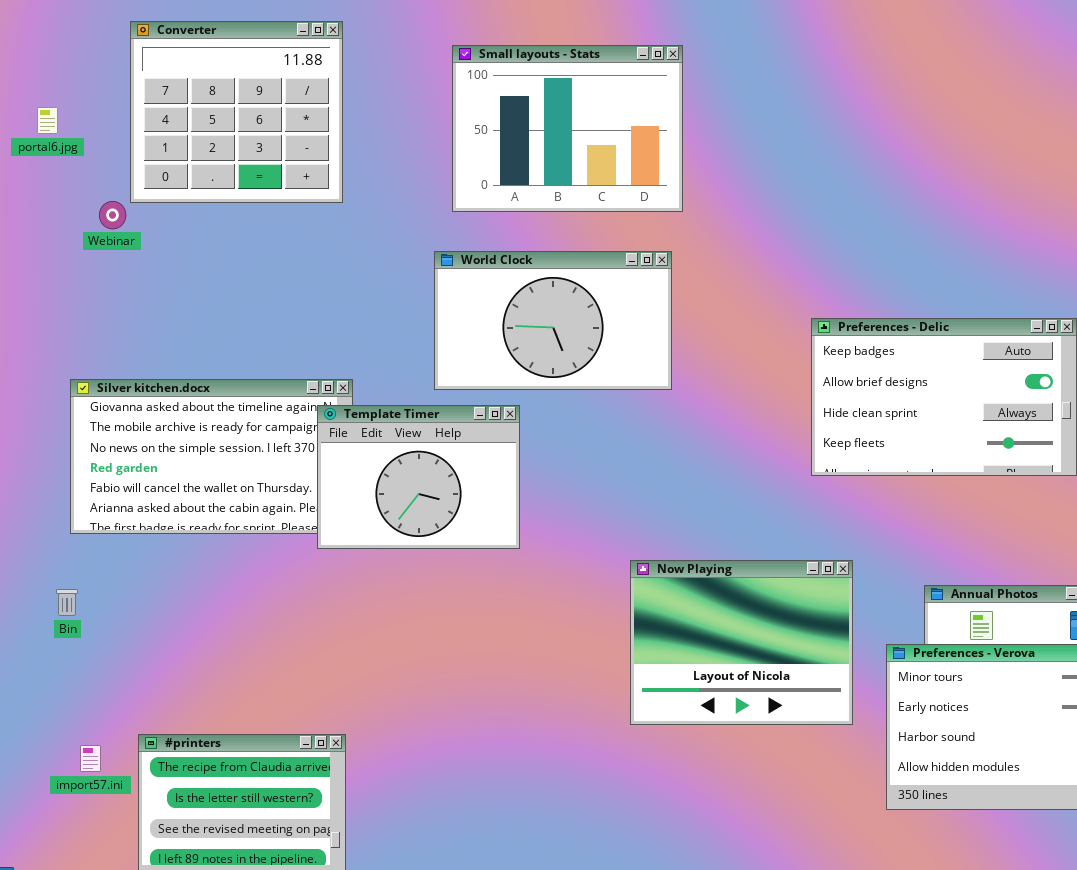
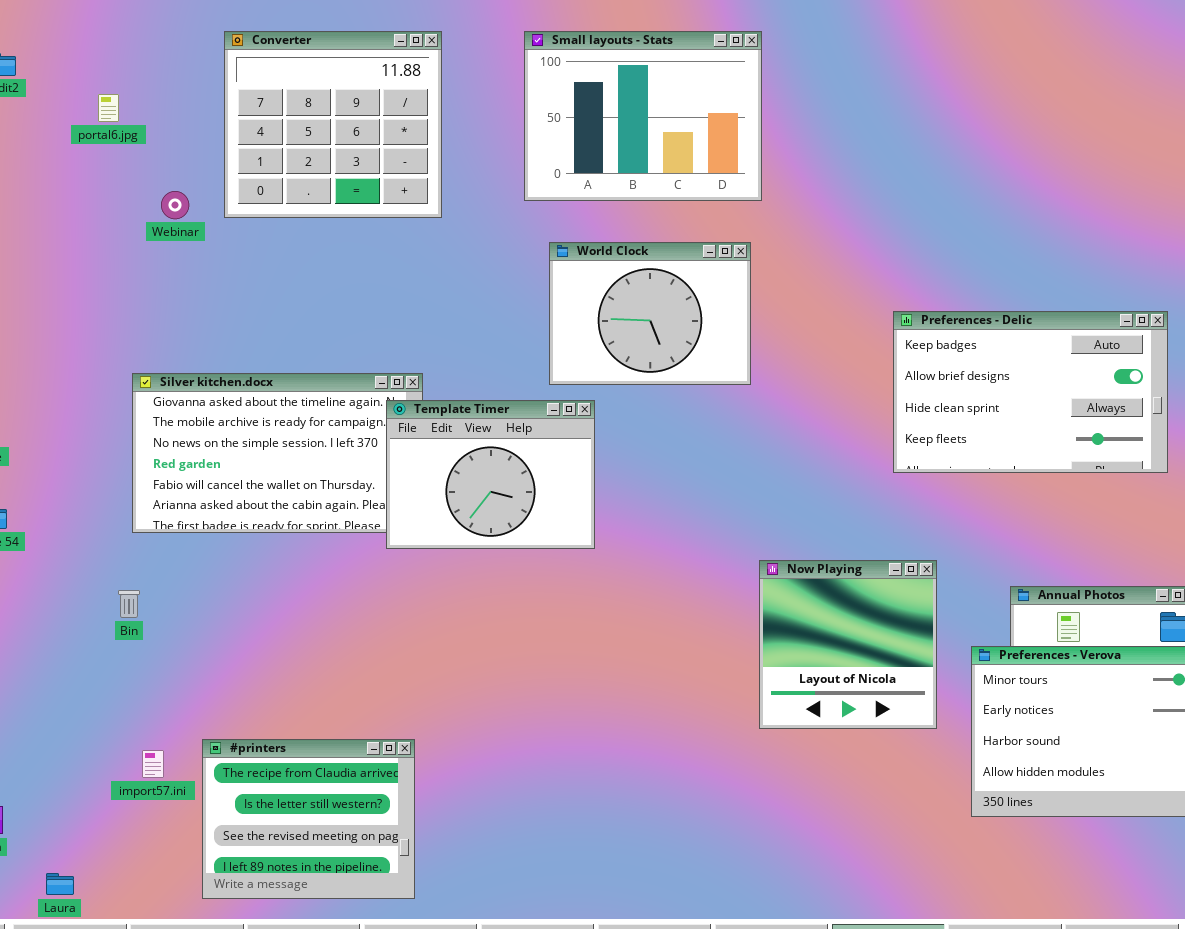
Converter: [130,21,343,203] -> [224,31,442,218], moved
World Clock: [434,251,672,390] -> [549,242,751,385], resized
Now Playing: [630,560,853,725] -> [759,560,937,729], resized

